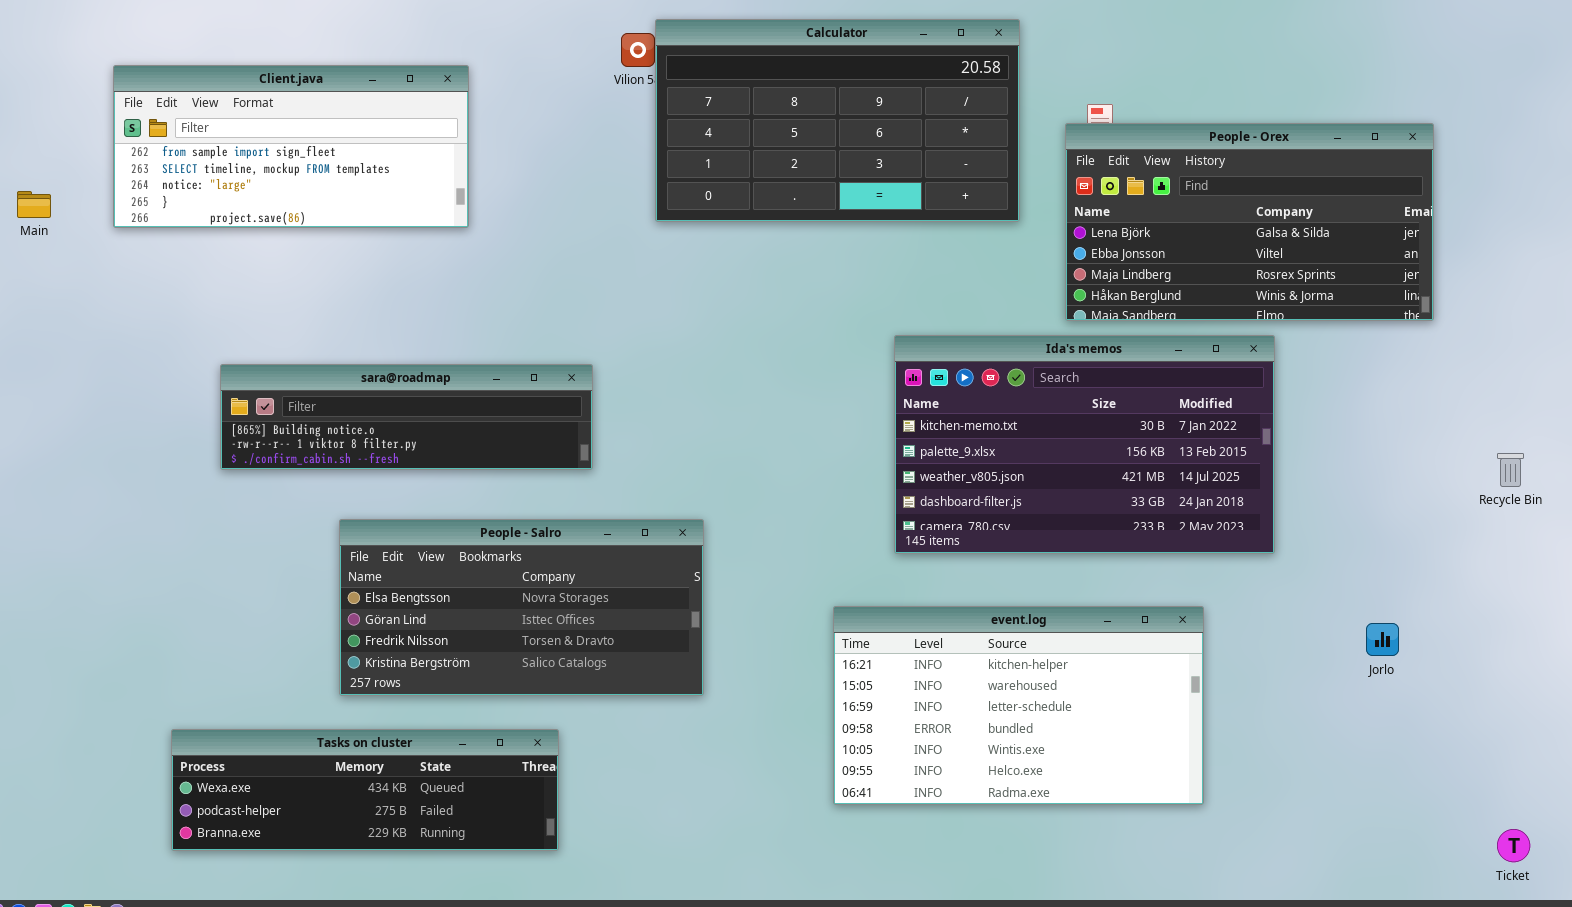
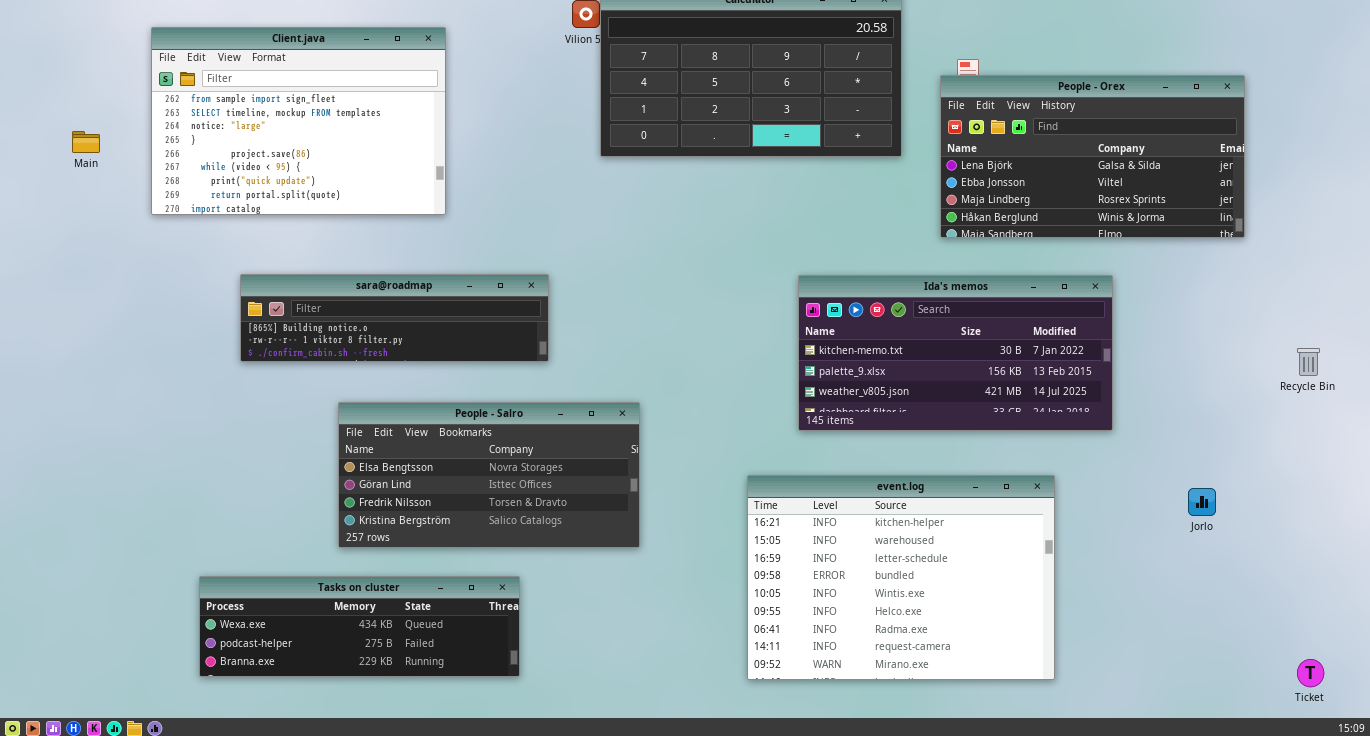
Client.java: [113,65,469,228] -> [151,27,446,215], resized
Ida's memos: [894,335,1275,554] -> [798,275,1113,431], resized
event.log: [833,606,1204,805] -> [747,475,1055,680], resized

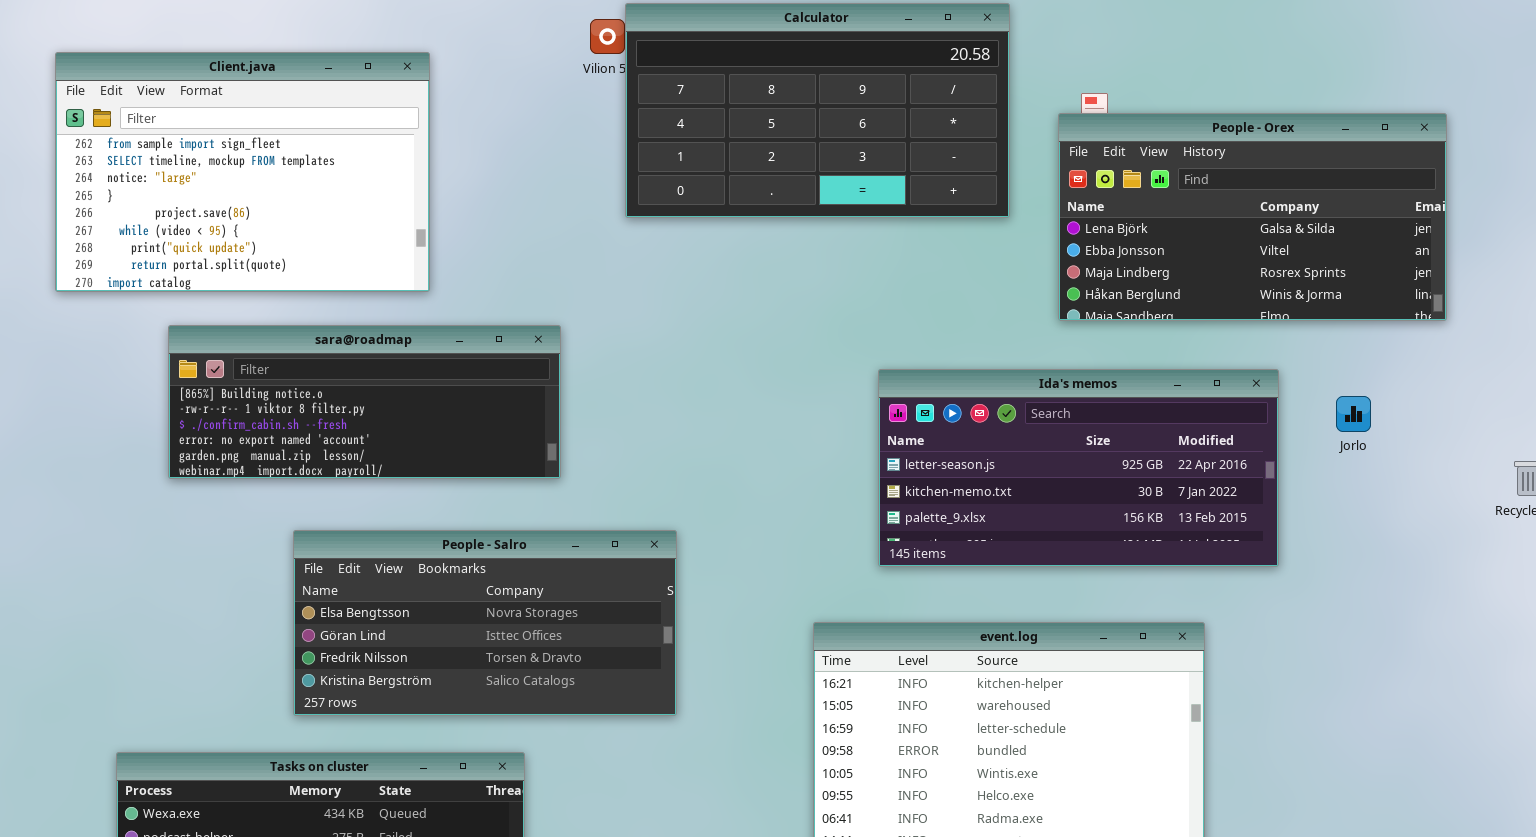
sara@roadmap: [240,274,549,362] -> [168,325,561,479], resized
Ida's memos: [798,275,1113,431] -> [878,369,1279,567], scrolled up 1 row
Jorlo: [1188,488,1216,516] -> [1336,396,1371,432], moved

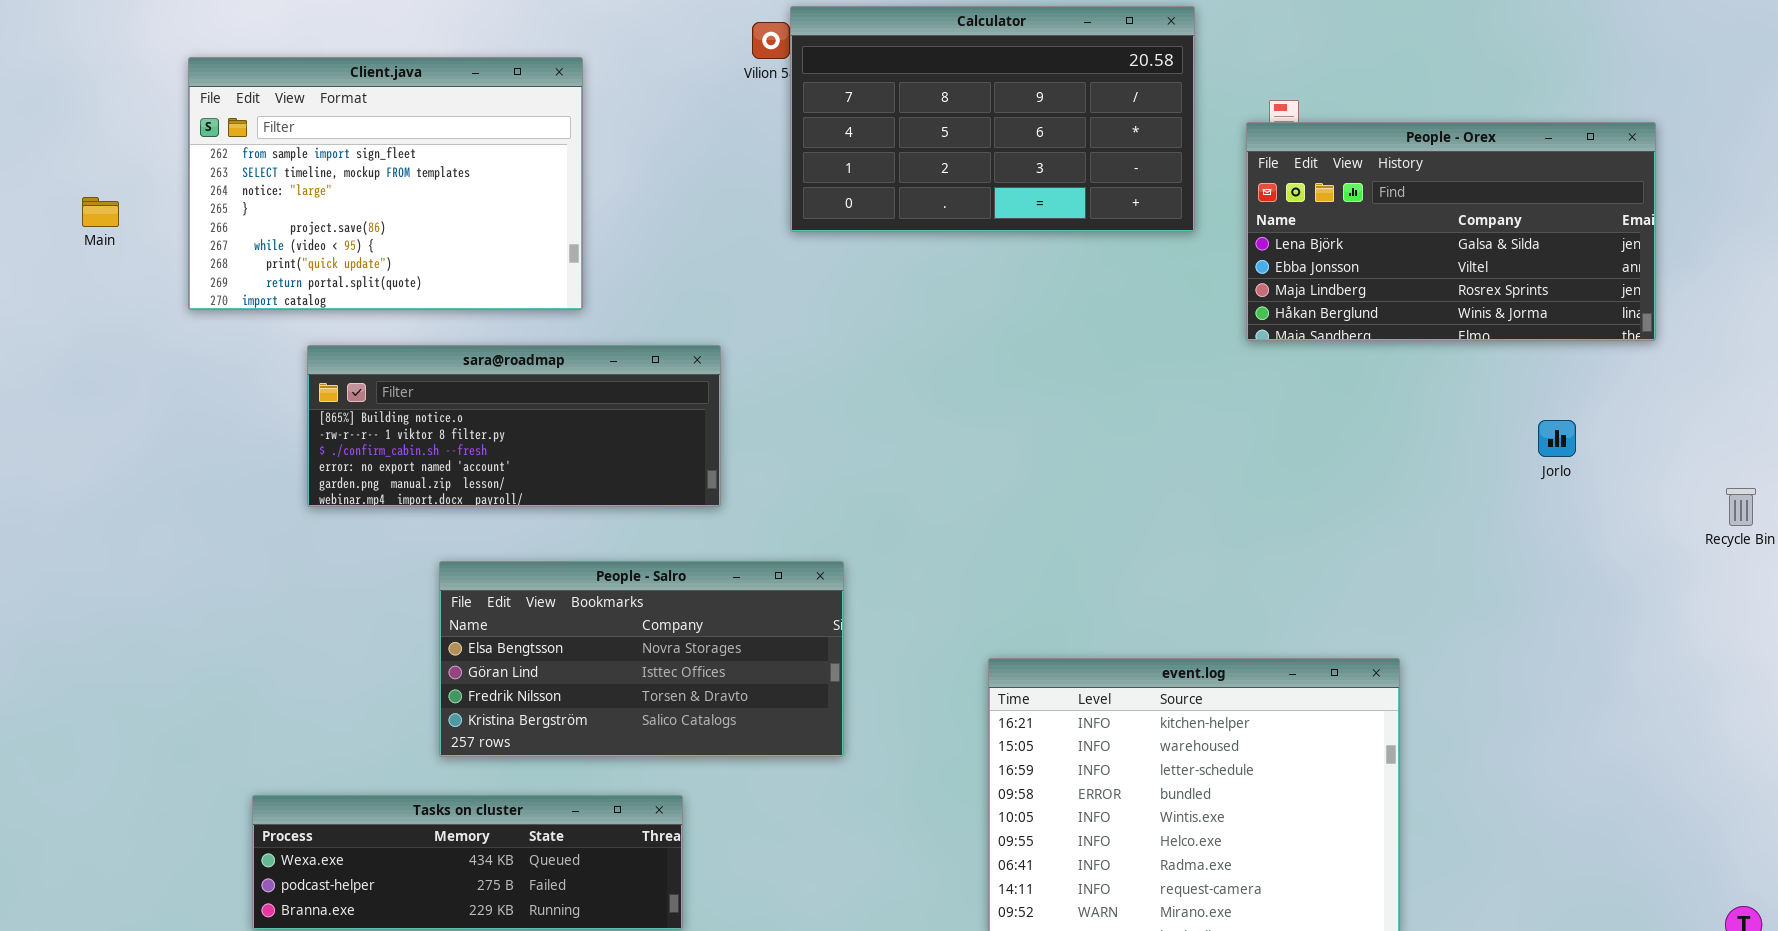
Ida's memos: [878,369,1279,567] -> none, closed

